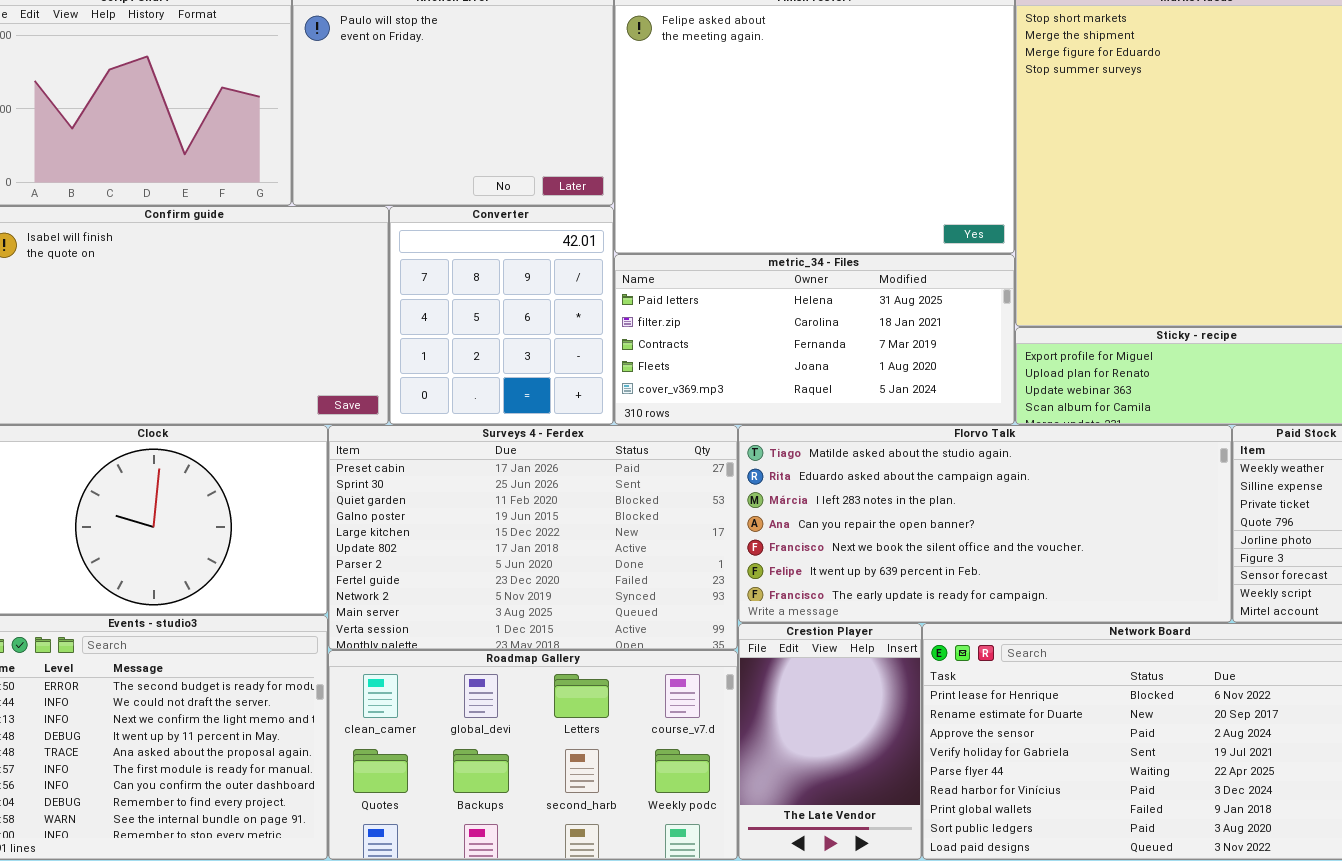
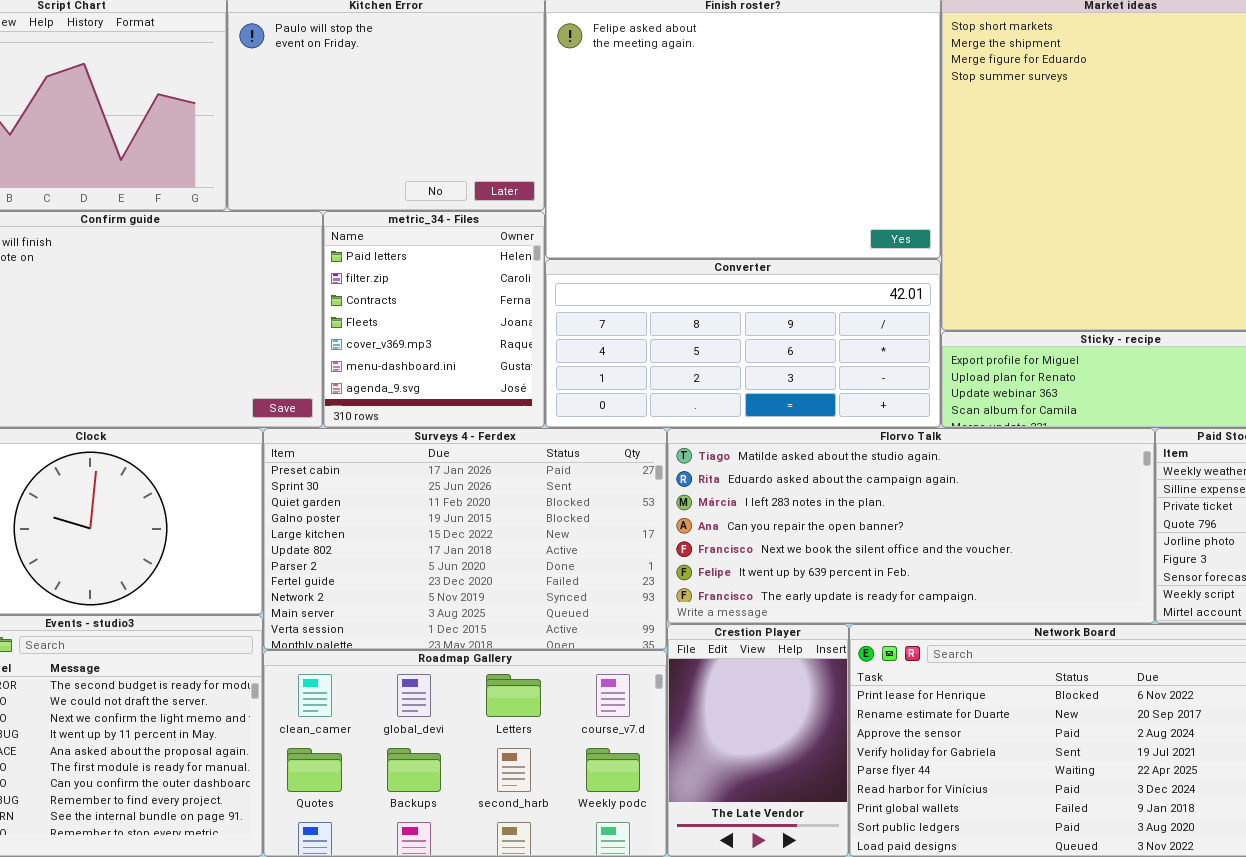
Converter: [389,206,614,425] -> [545,259,941,428], moved, resized
metric_34 - Files: [614,254,1015,425] -> [323,211,545,428], moved, resized

